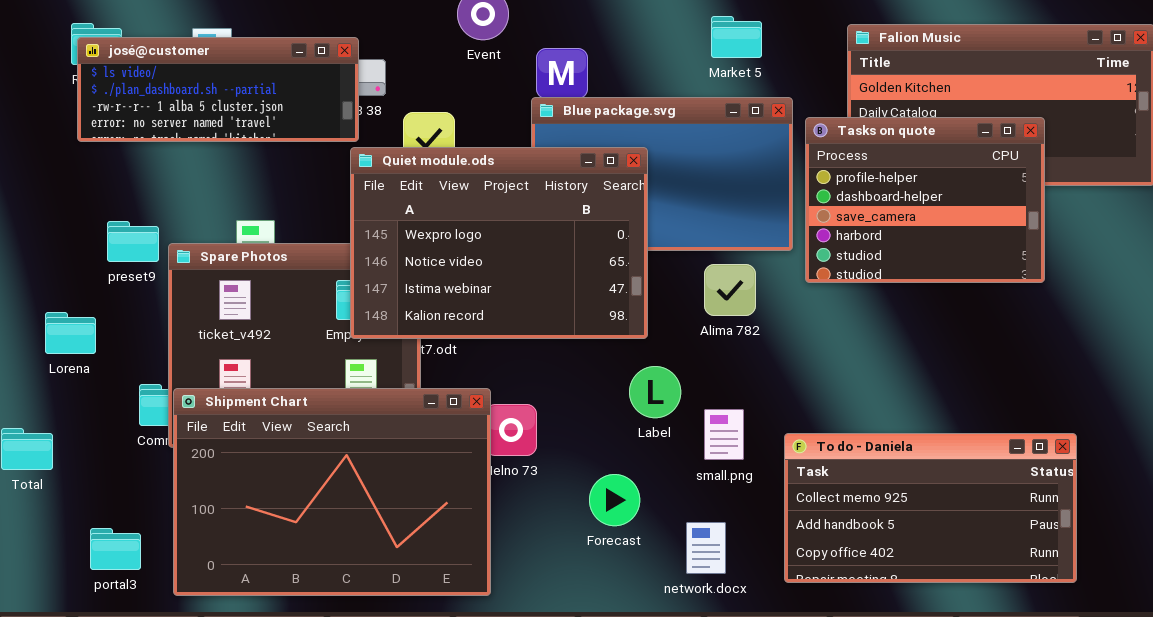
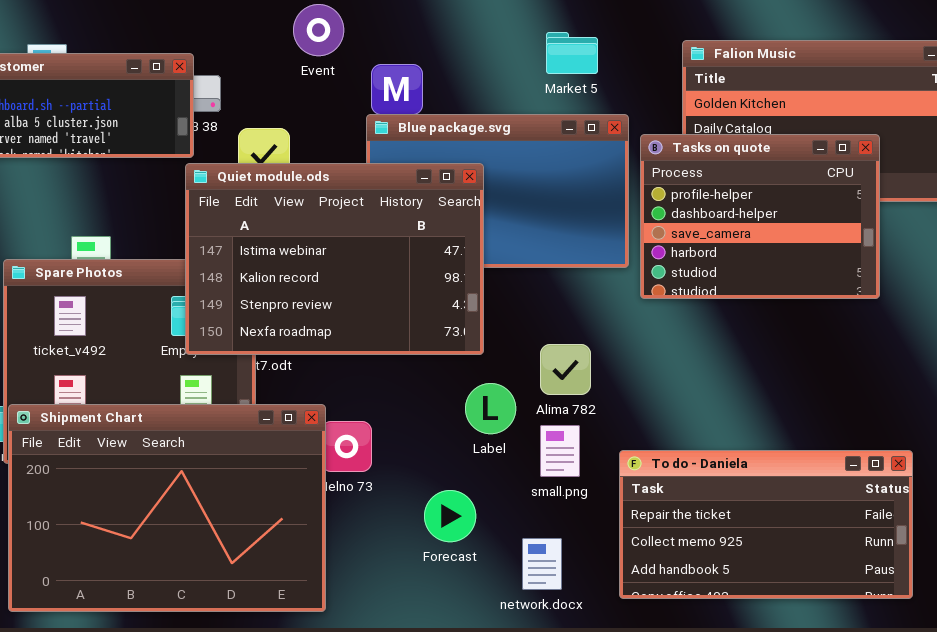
Quiet module.ods: [350,147,648,339] -> [185,163,484,355], scrolled down 2 rows
Alima 782: [704,264,756,316] -> [540,344,591,395], moved
To do - Daniela: [784,433,1077,583] -> [619,450,913,599], scrolled up 1 row

